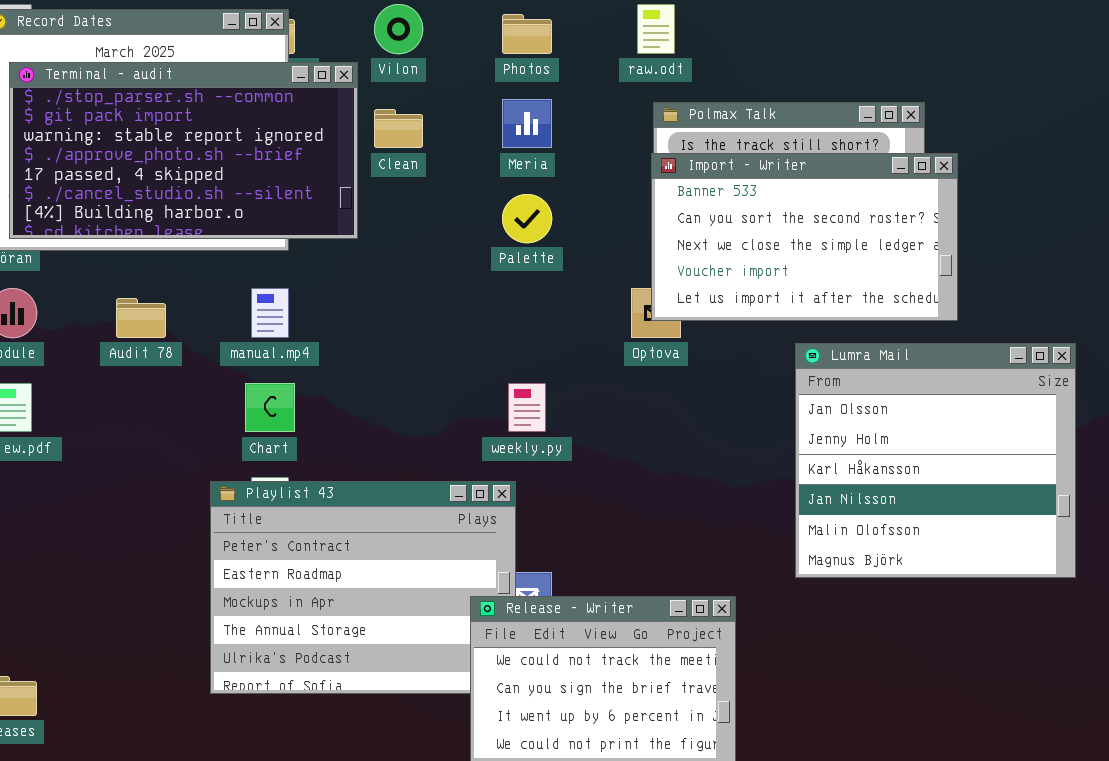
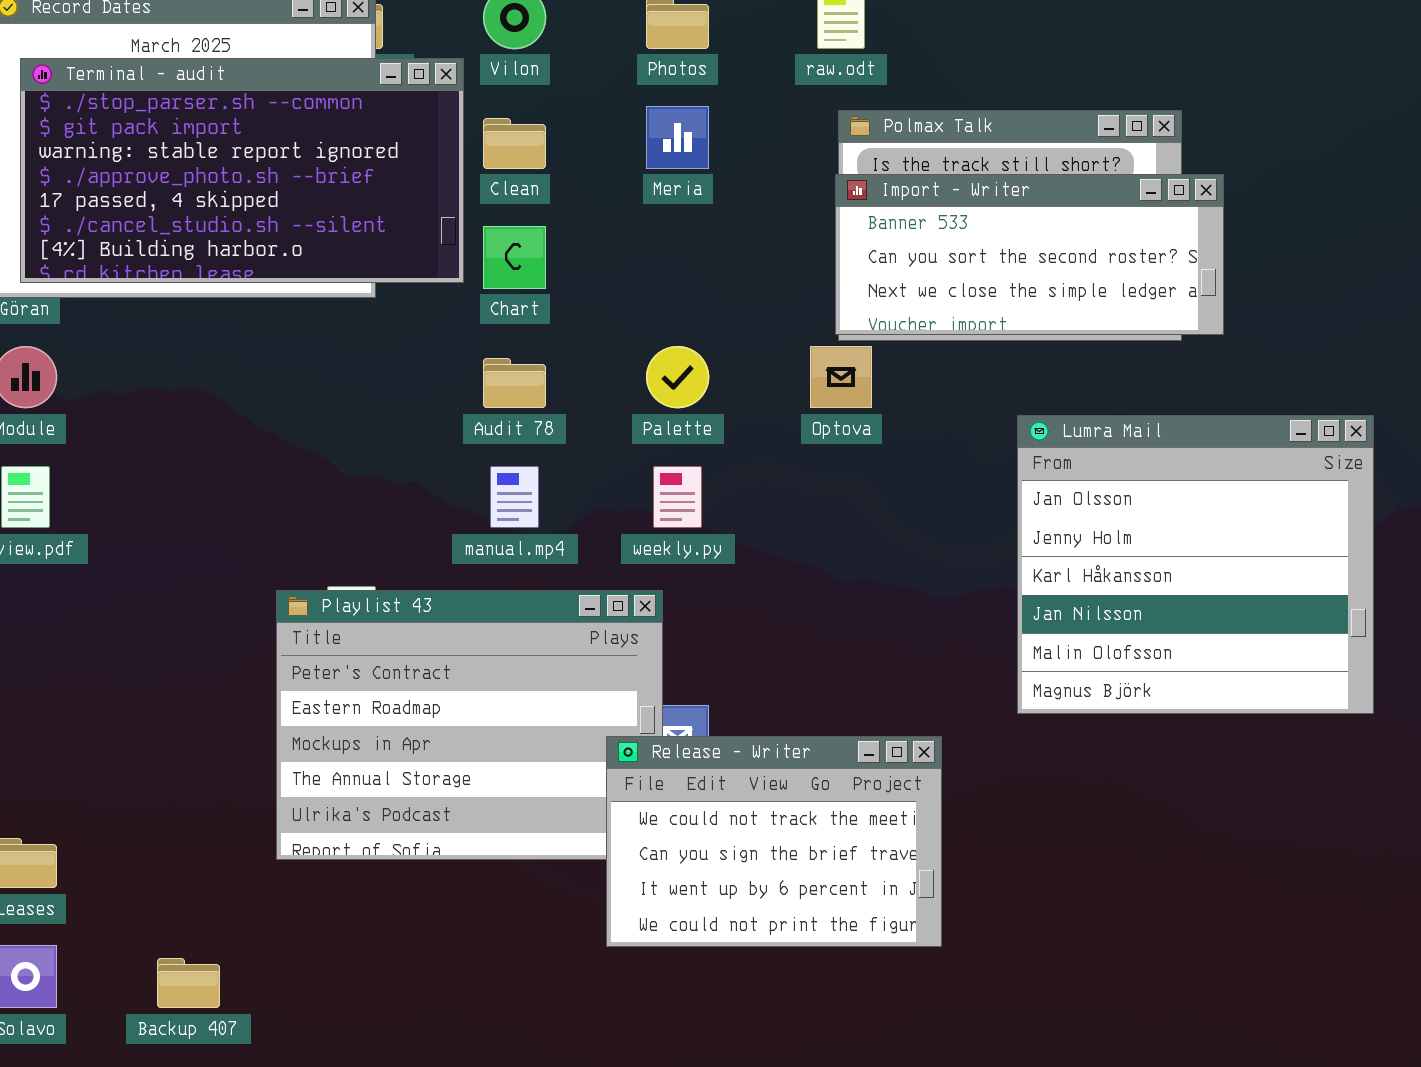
Import - Writer: [651,153,958,321] -> [835,174,1224,335], resized
Palette: [502,194,552,243] -> [646,346,709,408], moved
manual.mp4: [251,288,289,338] -> [490,466,539,528], moved
Audit 78: [116,298,166,338] -> [483,358,546,408], moved
Chart: [245,383,295,432] -> [483,226,546,289], moved

